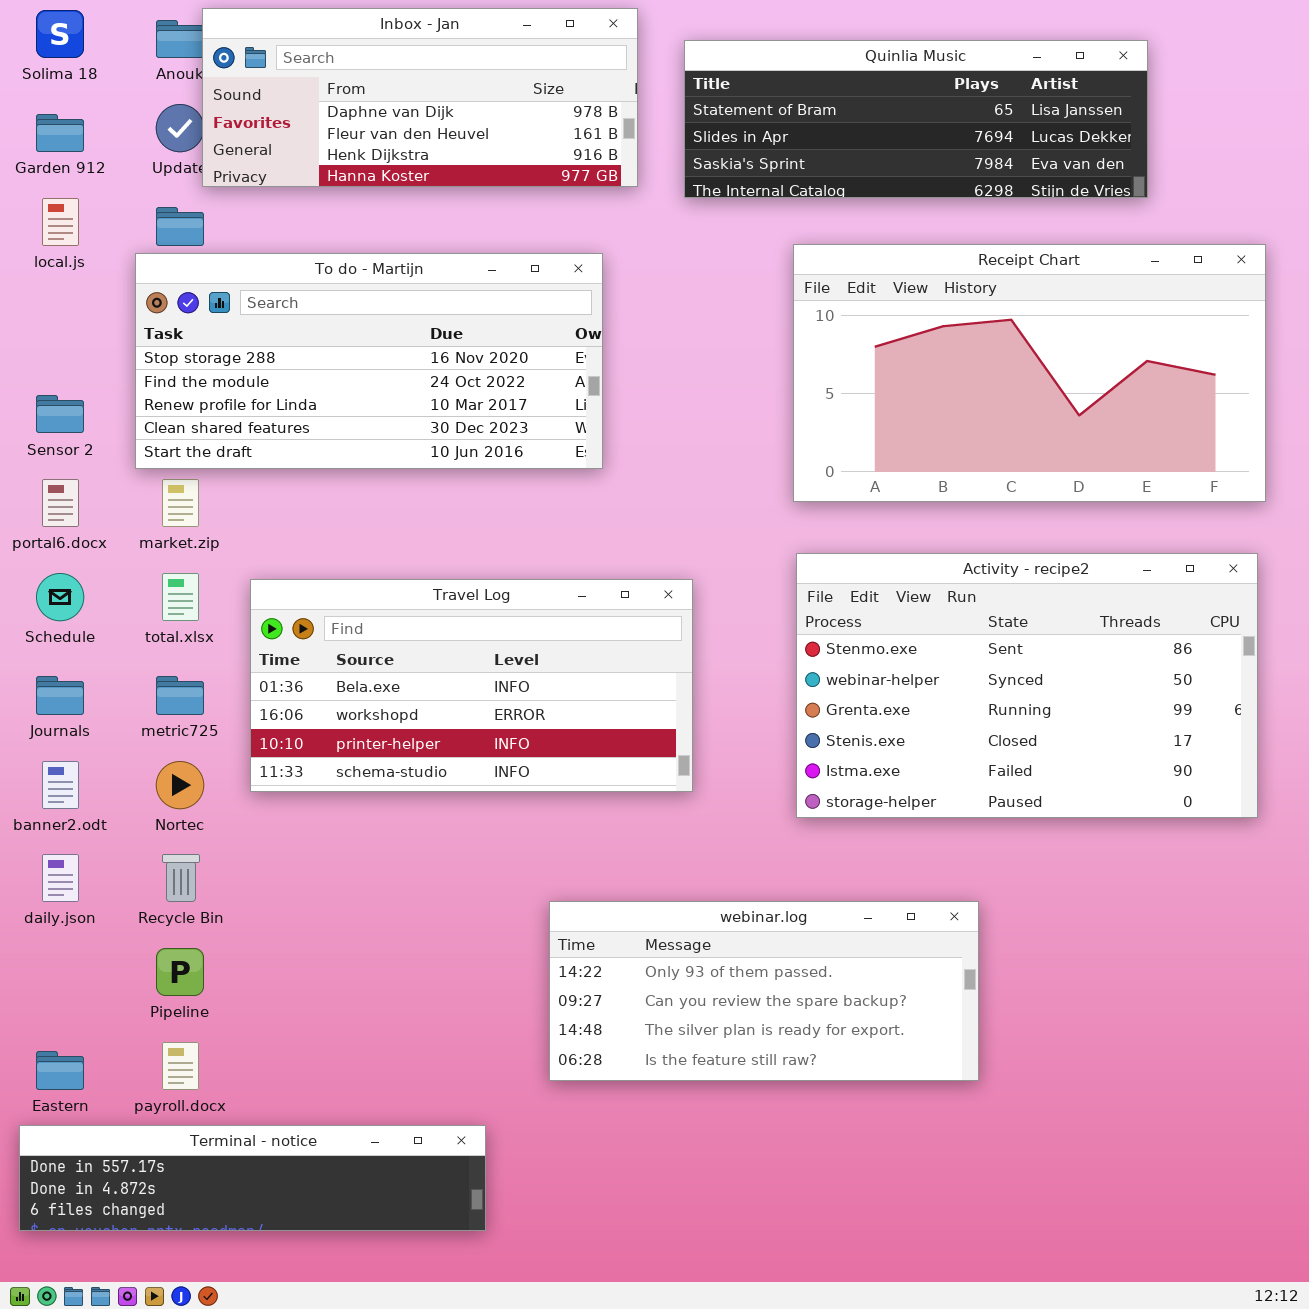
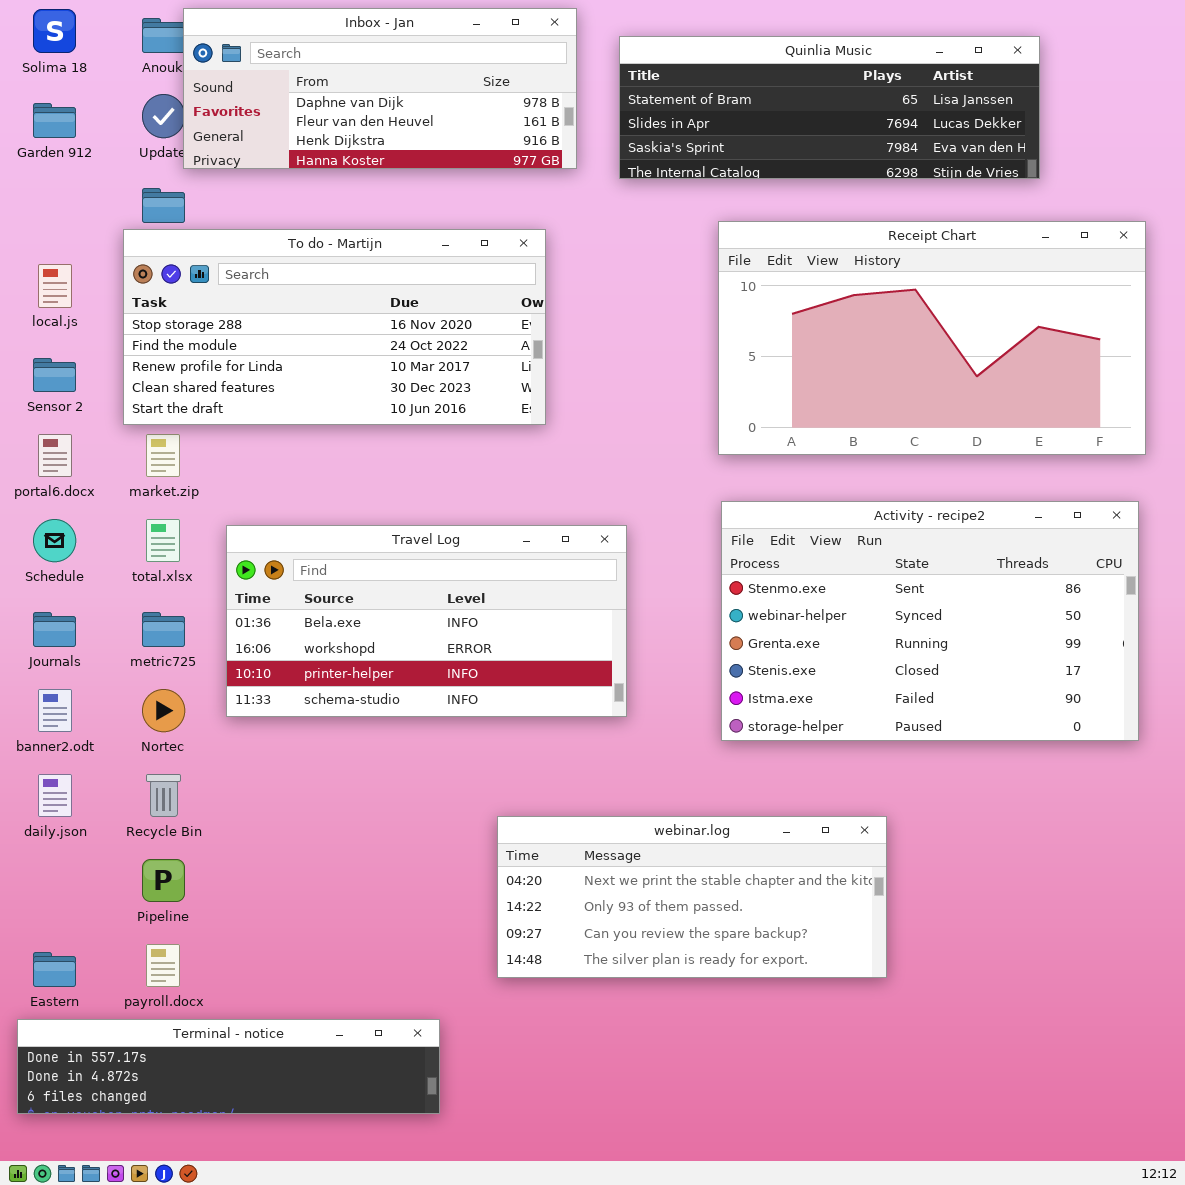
local.js: [42,198,79,246] -> [38,264,72,308], moved
webinar.log: [549,901,979,1081] -> [497,816,887,978], scrolled up 1 row

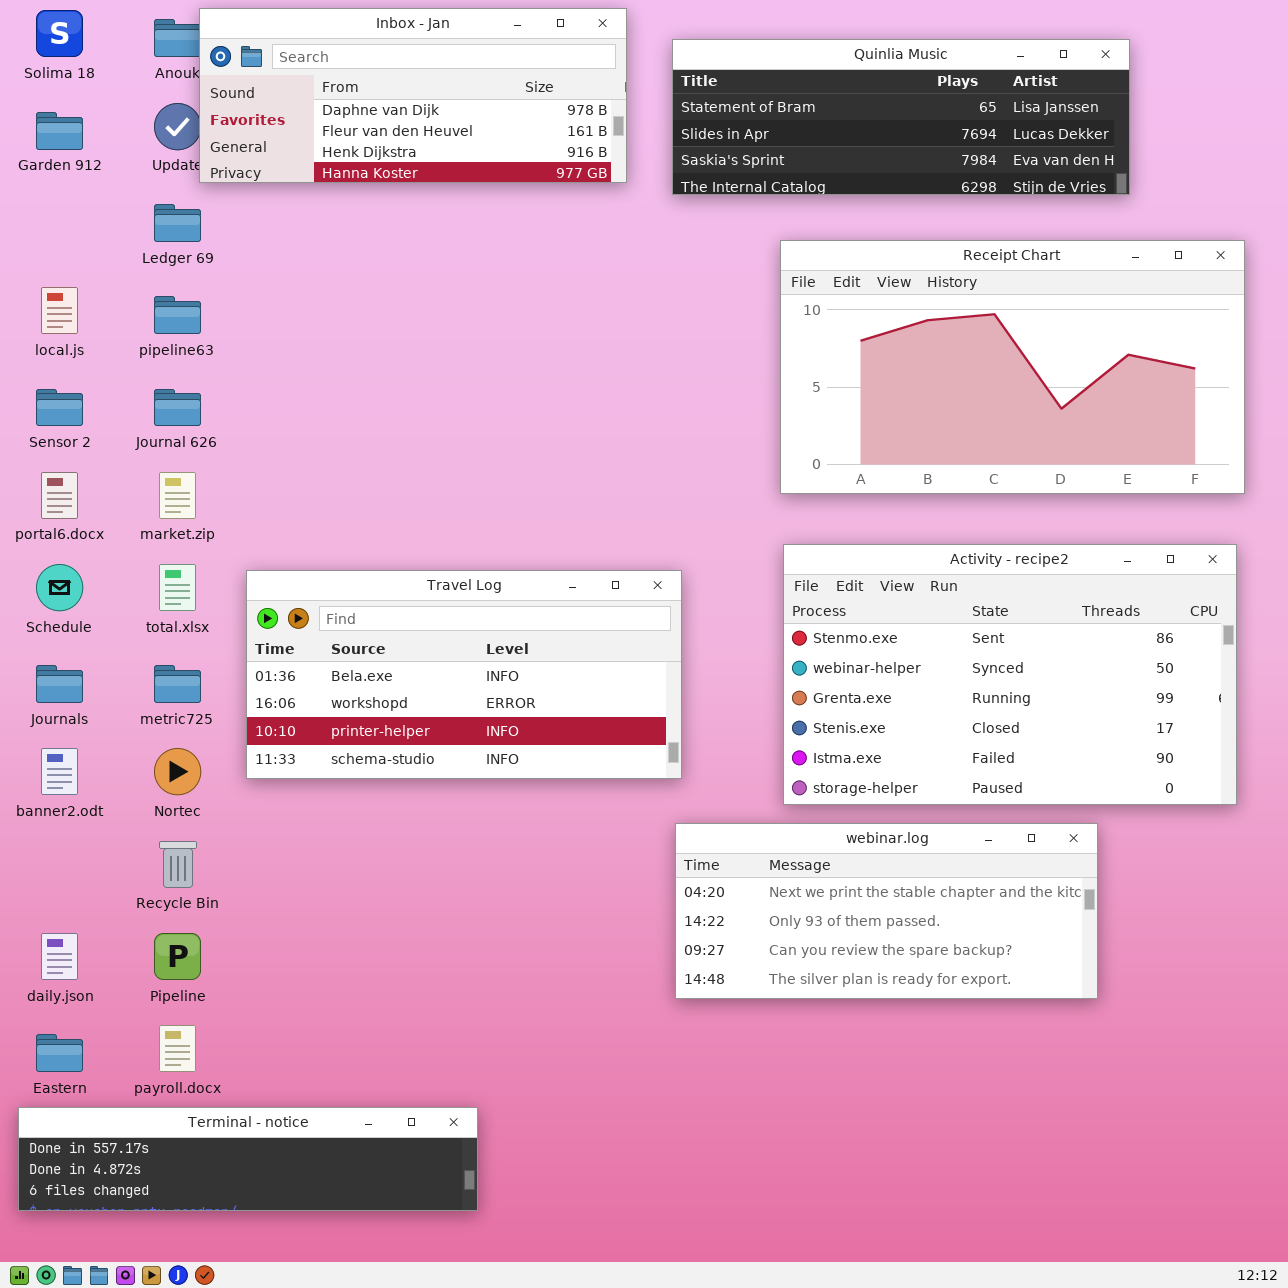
To do - Martijn: [123,229,546,425] -> none, closed
daily.json: [38,774,72,817] -> [41,933,78,980], moved
webinar.log: [497,816,887,978] -> [675,823,1098,999], moved

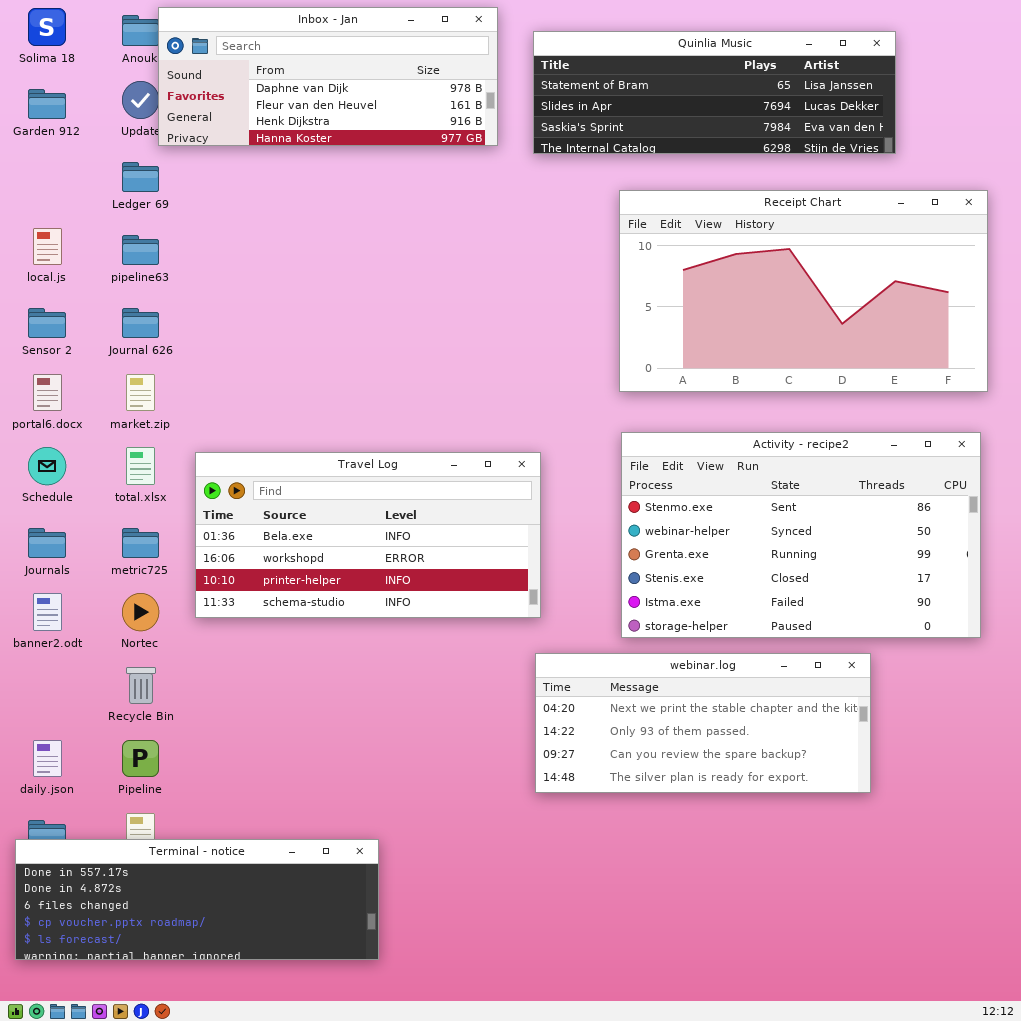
Terminal - notice: [18,1107,478,1211] -> [15,839,379,960], resized

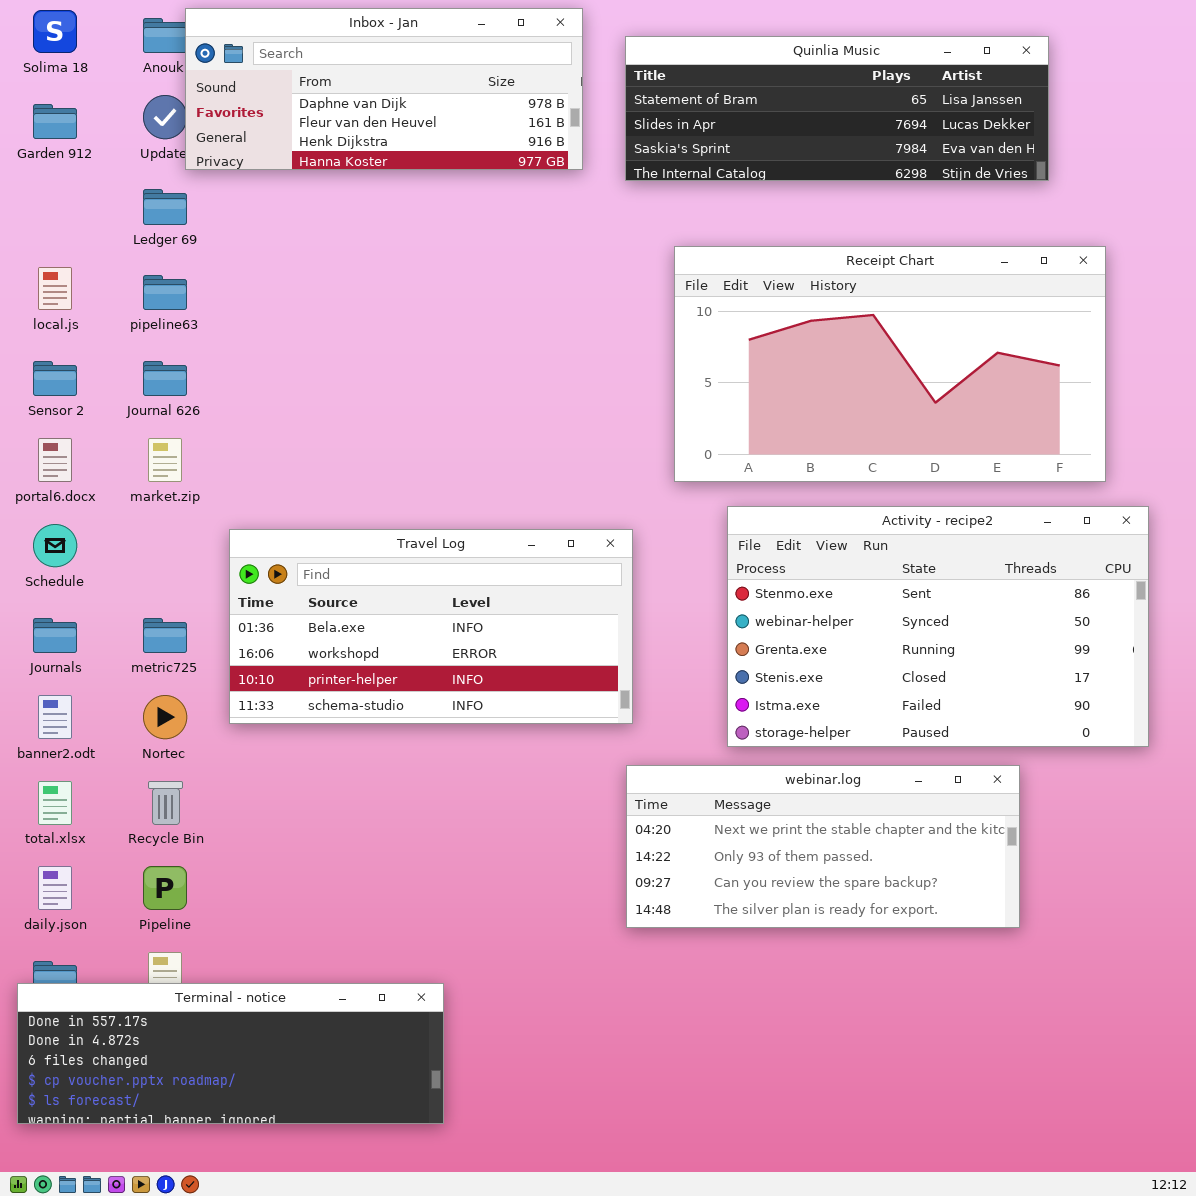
Receipt Chart: [619,190,988,392] -> [674,246,1106,482], moved
total.xlsx: [126,447,155,485] -> [38,781,72,825], moved

